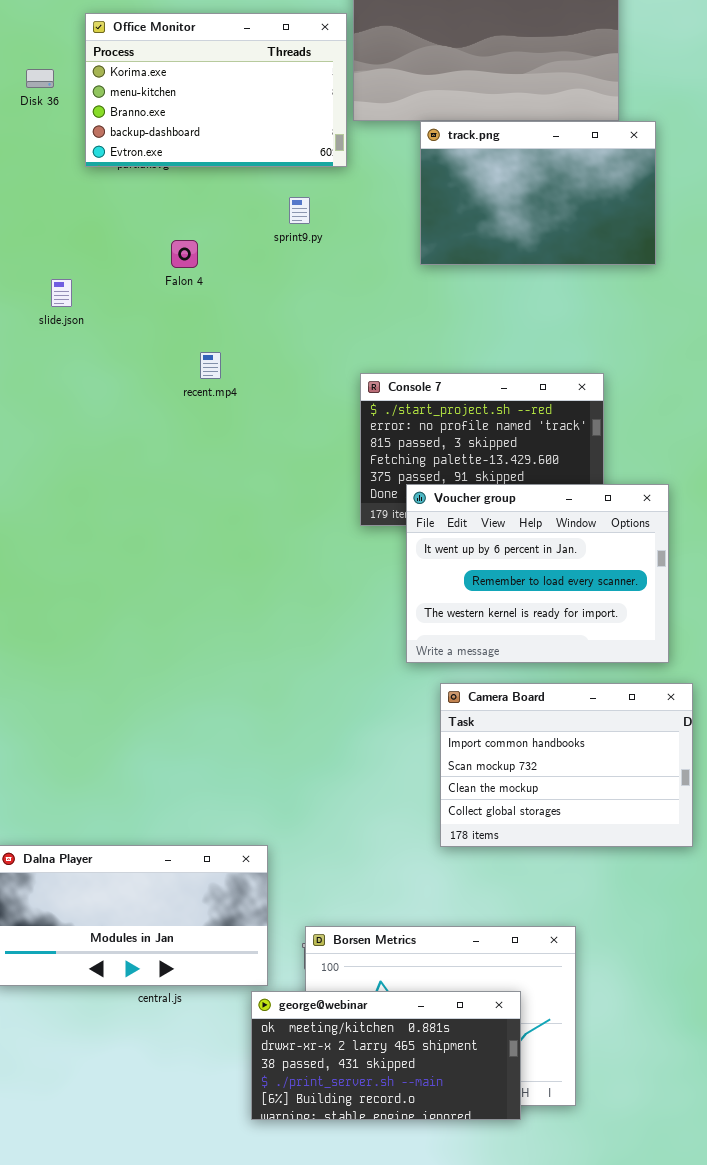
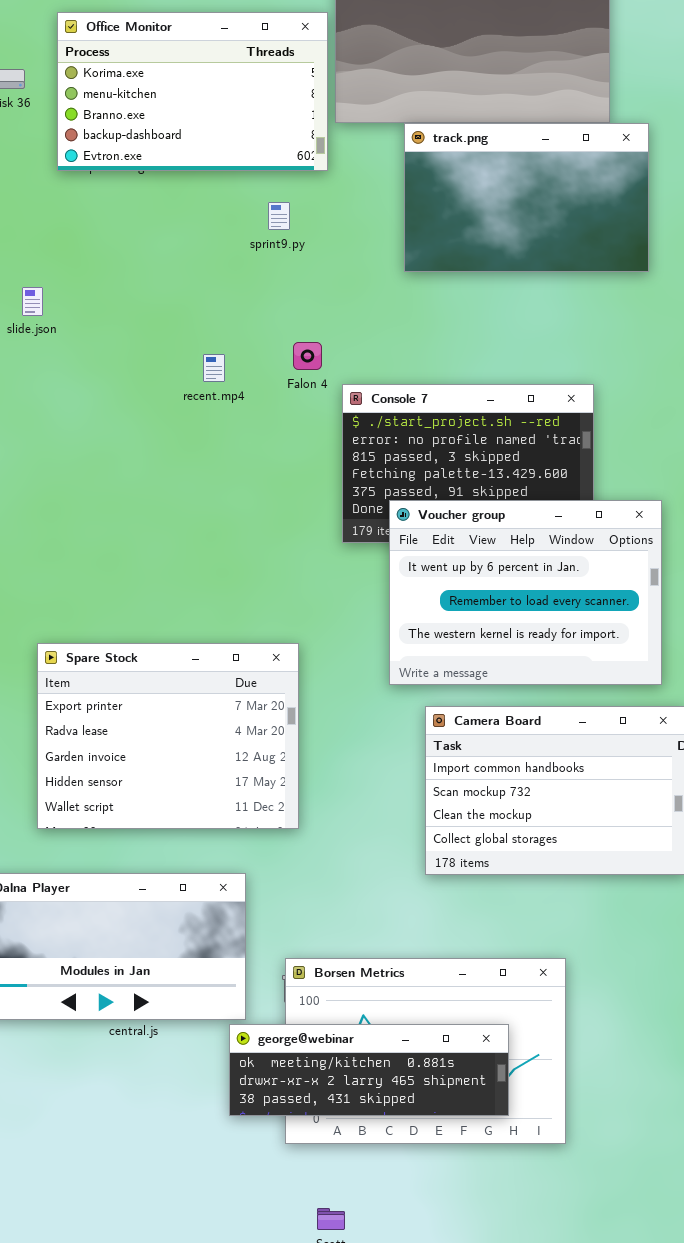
Falon 4: [171,240,198,268] -> [293,342,322,370], moved
recent.mp4: [200,352,221,379] -> [203,354,225,382], moved
Spare Stock: none -> [37,643,299,829], opened
george@webinar: [251,991,521,1120] -> [229,1024,509,1116], resized

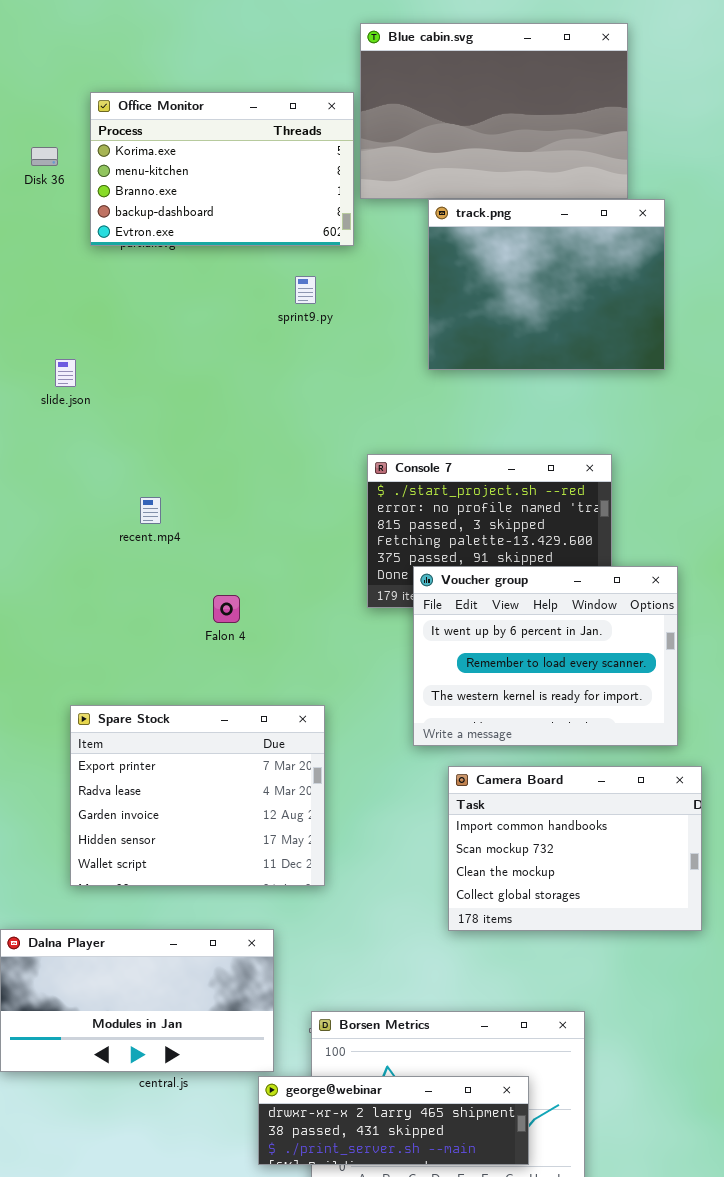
track.png: [404,123,649,272] -> [428,199,665,370], resized
Falon 4: [293,342,322,370] -> [213,595,240,623], moved
recent.mp4: [203,354,225,382] -> [140,497,161,524], moved
george@webinar: [229,1024,509,1116] -> [258,1076,529,1165], scrolled down 1 row

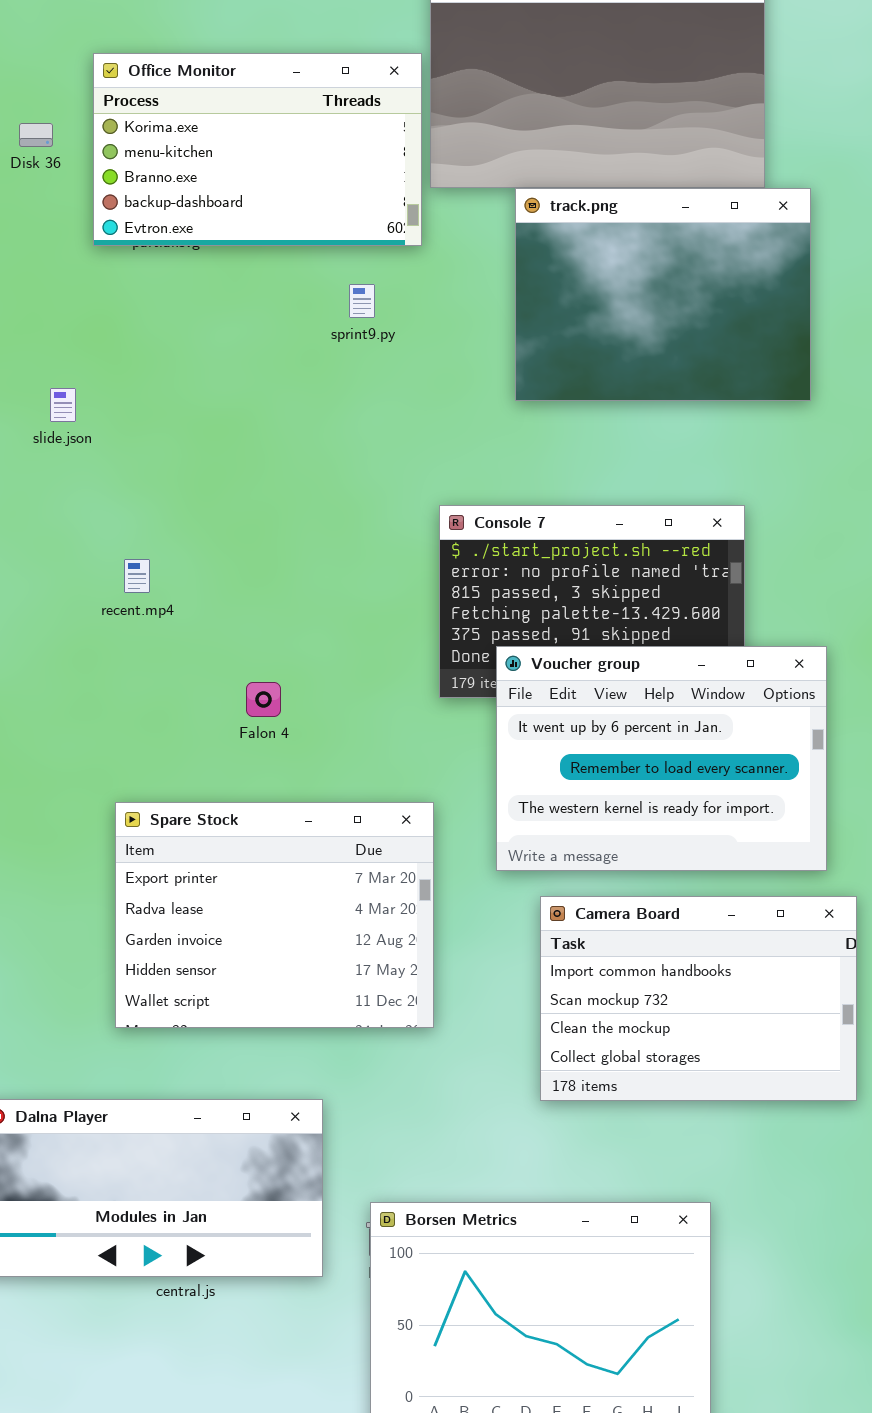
recent.mp4: [140,497,161,524] -> [124,559,150,593], moved
Spare Stock: [70,705,325,886] -> [115,802,434,1028], moved
george@webinar: [258,1076,529,1165] -> none, closed

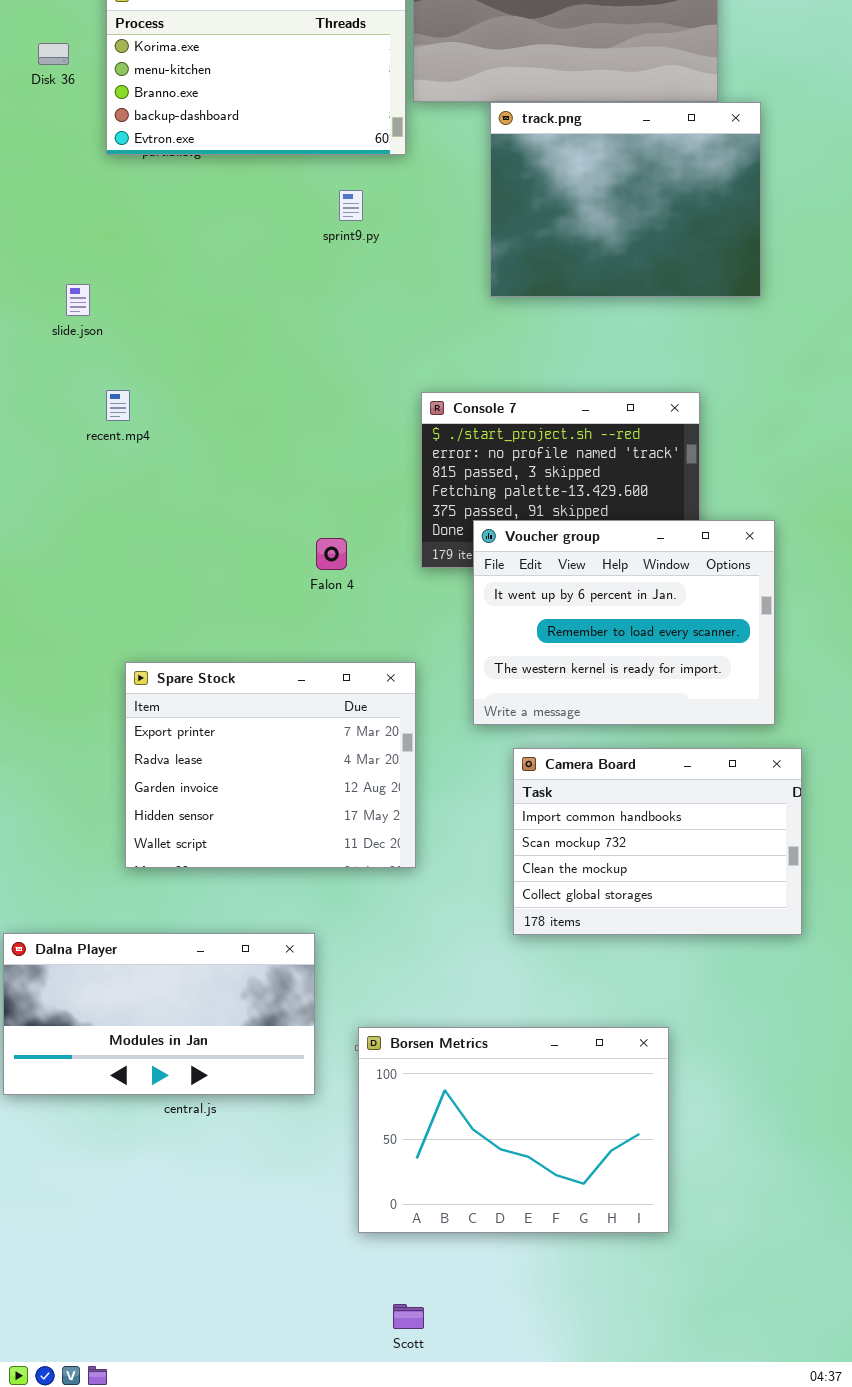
recent.mp4: [124,559,150,593] -> [106,390,130,421], moved
Falon 4: [246,682,281,717] -> [316,538,347,570], moved

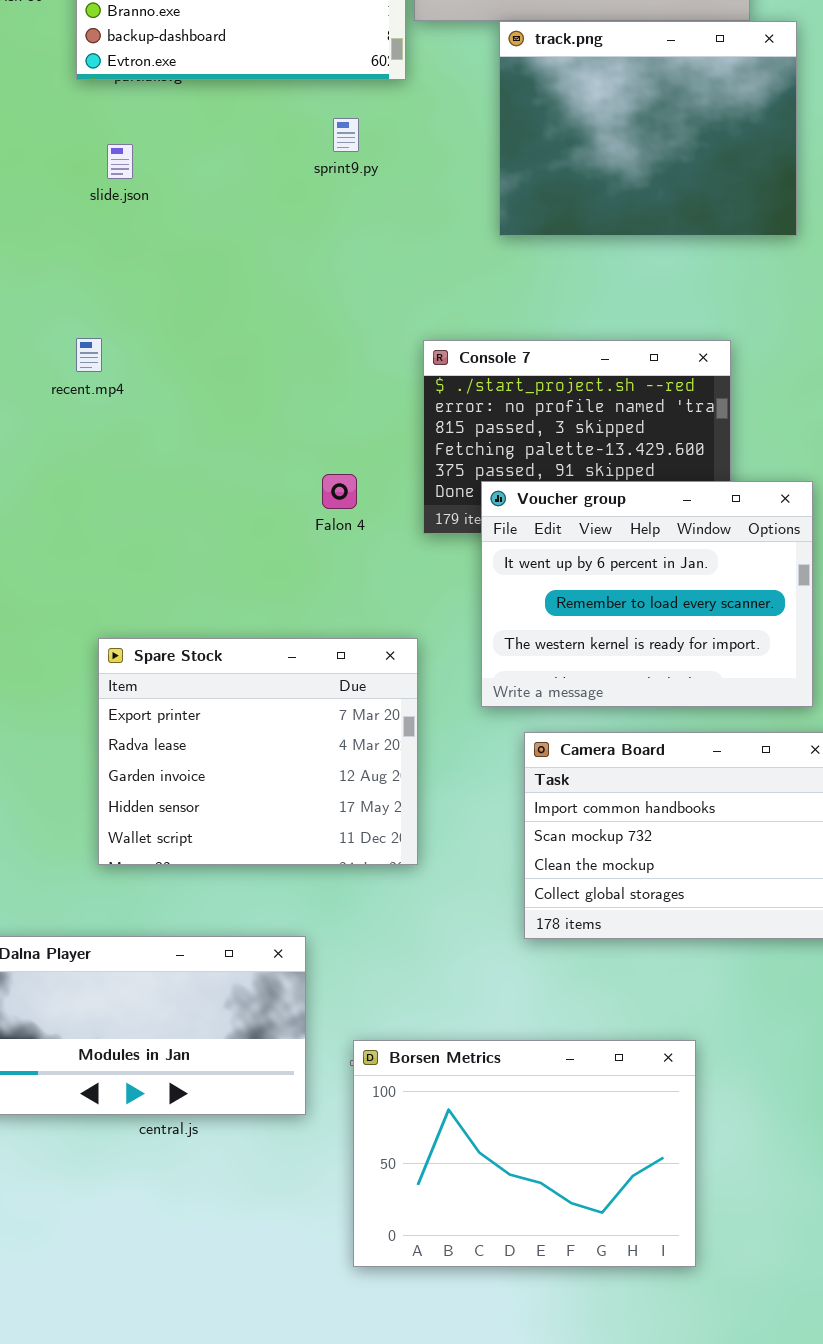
slide.json: [66,284,90,316] -> [107,144,133,179], moved
Falon 4: [316,538,347,570] -> [322,474,357,509], moved

